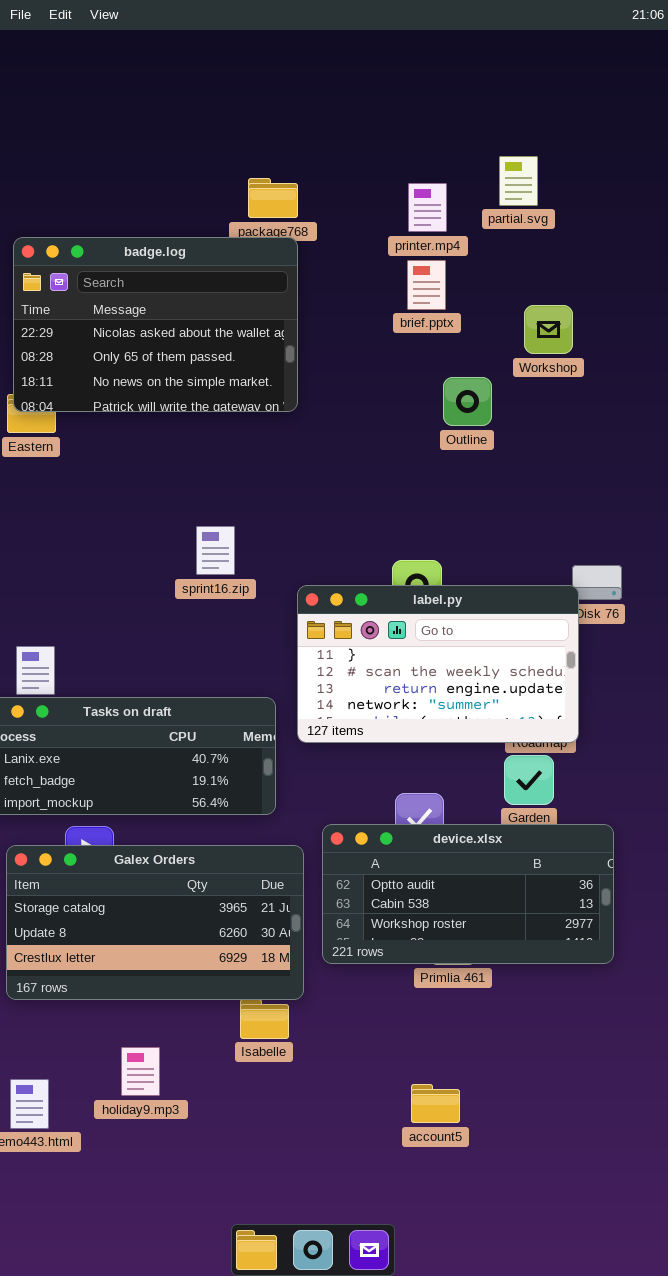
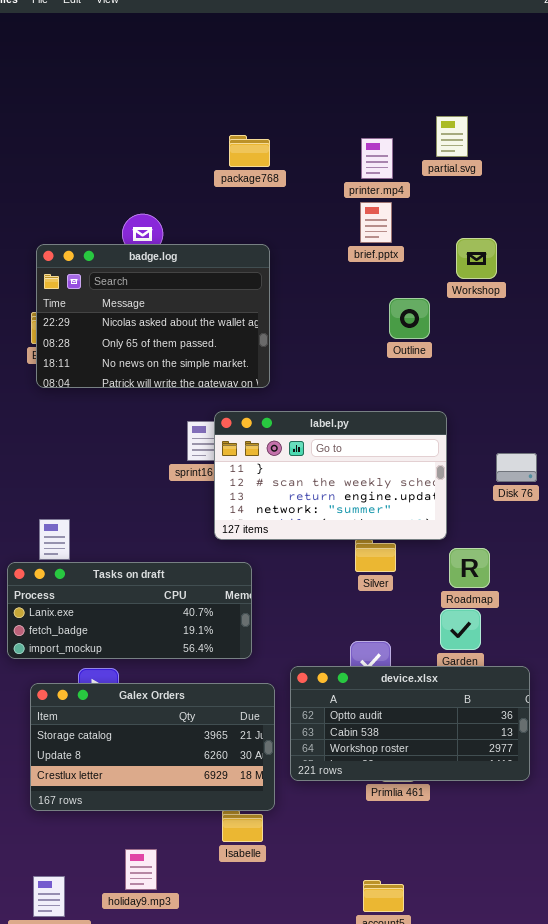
badge.log: [13,237,298,412] -> [36,244,270,388], moved
label.py: [297,585,579,743] -> [214,411,447,540], moved

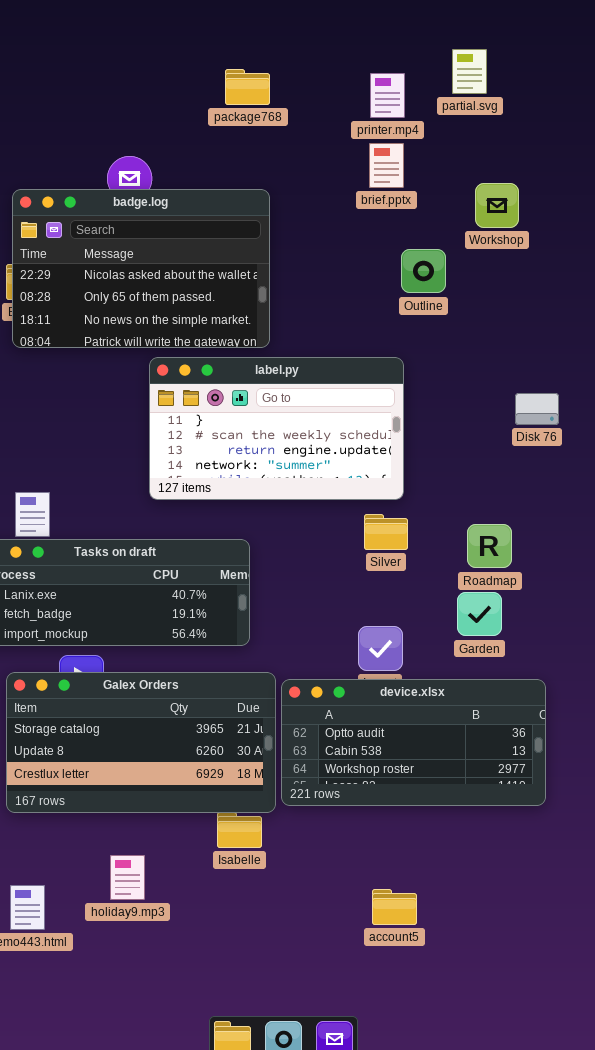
label.py: [214,411,447,540] -> [149,357,404,500], moved
Disk 76: [496,453,537,482] -> [515,393,559,425], moved
device.xlsx: [290,666,530,781] -> [281,679,546,806], moved

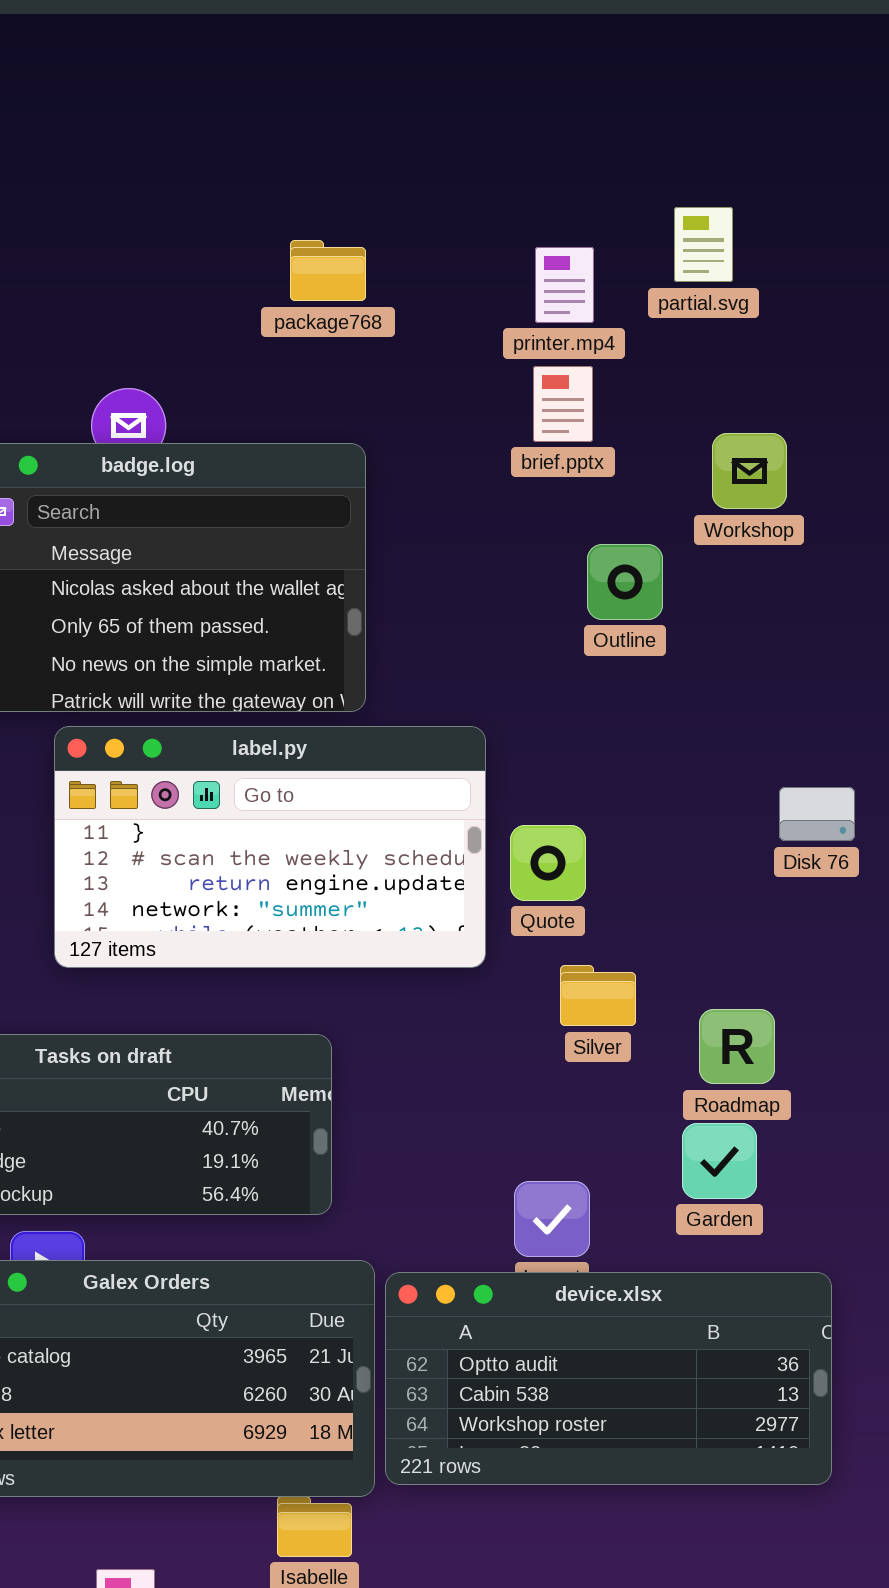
label.py: [149,357,404,500] -> [54,726,486,968], moved
Silver: [364,514,408,550] -> [560,965,636,1026], moved

